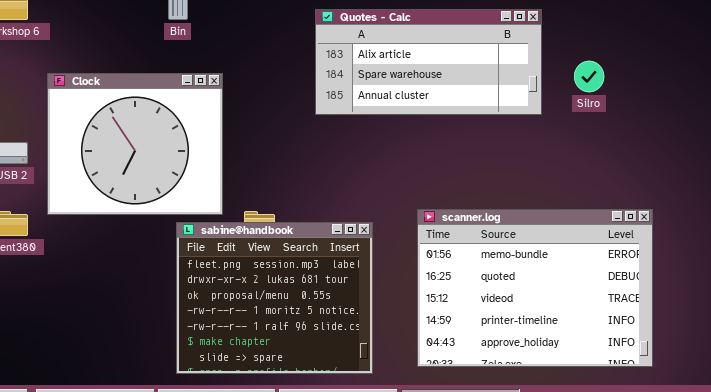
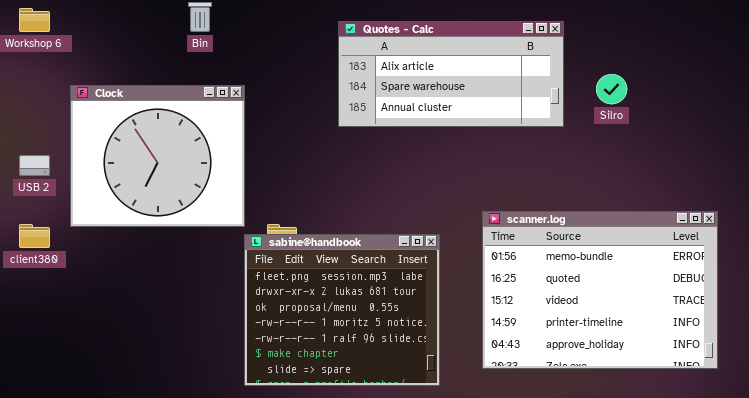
scanner.log: [417,209,653,367] -> [482,211,718,369], moved
sabine@handbook: [176,222,373,374] -> [244,234,440,386], moved

